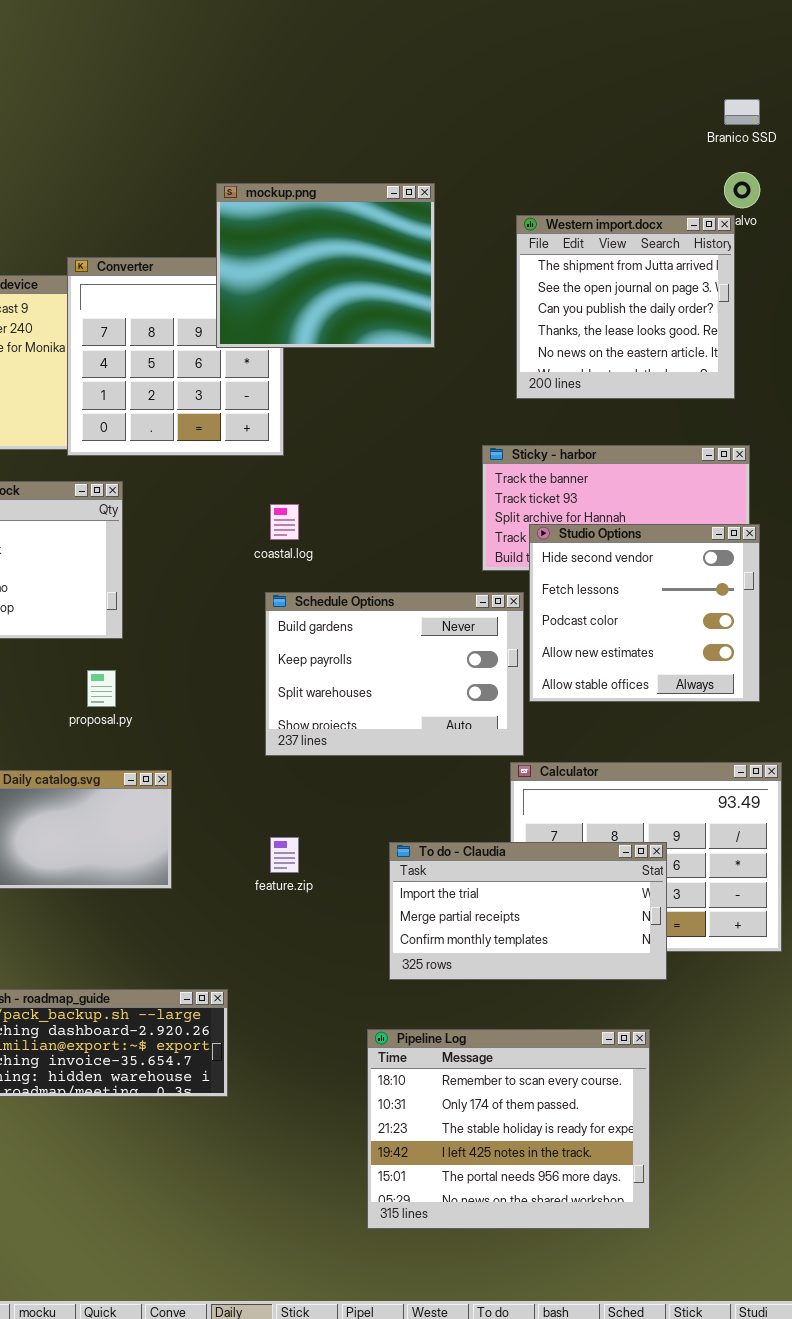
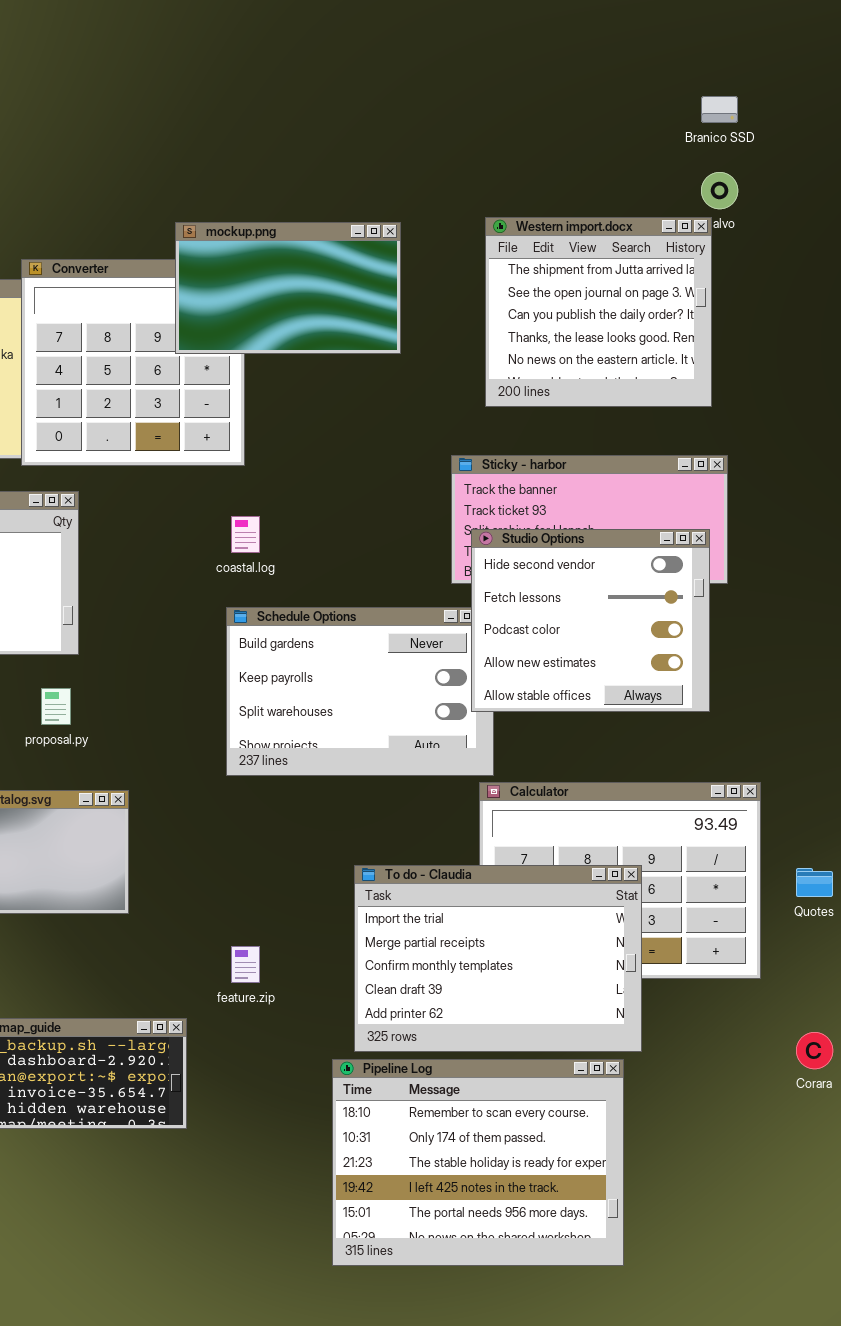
mockup.png: [216,183,435,348] -> [175,222,401,354], resized
Studio Options: [529,524,760,702] -> [471,529,710,712], moved
feature.zip: [270,837,299,873] -> [231,946,260,983], moved
To do - Claudia: [389,842,667,980] -> [354,865,642,1052], resized

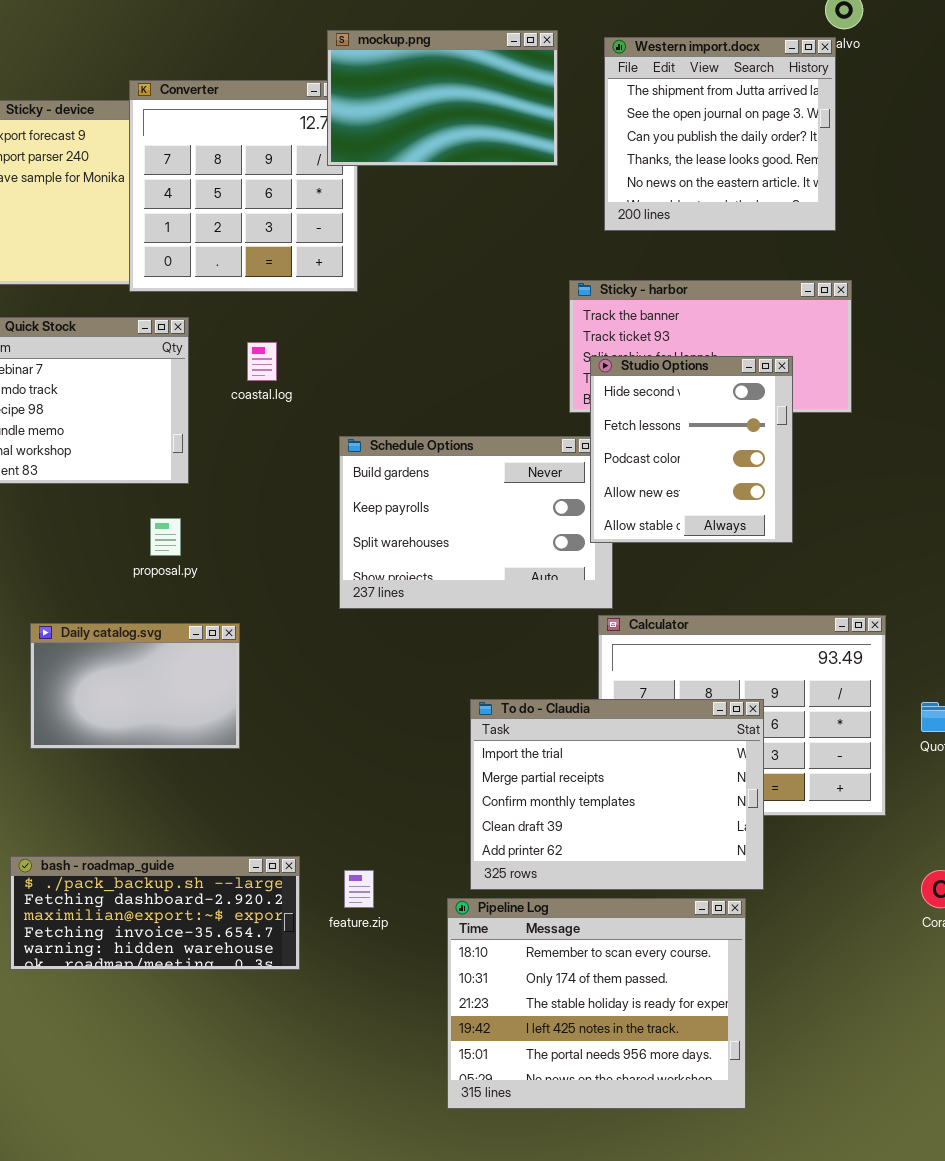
mockup.png: [175,222,401,354] -> [327,30,558,166], moved
coastal.log: [231,516,260,553] -> [247,342,277,381], moved
Studio Options: [471,529,710,712] -> [590,356,793,543], resized
feature.zip: [231,946,260,983] -> [344,870,374,908], moved

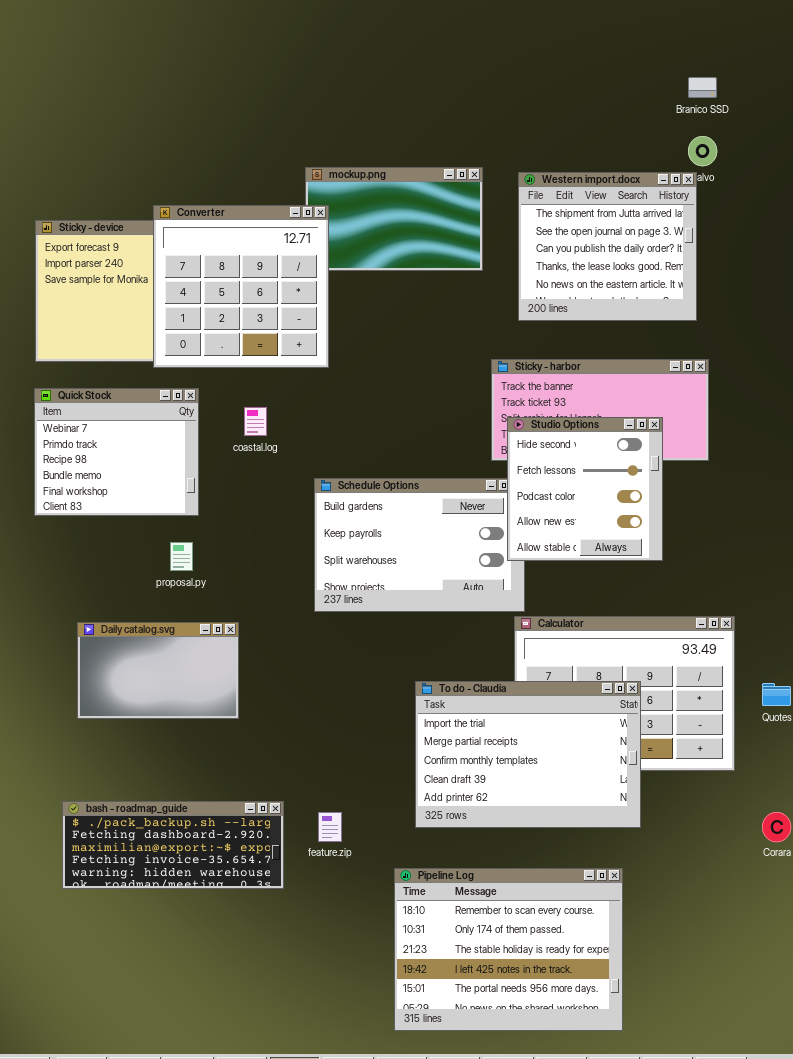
Converter: [129,80,358,292] -> [153,205,329,368], raised
Pipeline Log: [447,898,746,1109] -> [394,868,623,1031], moved

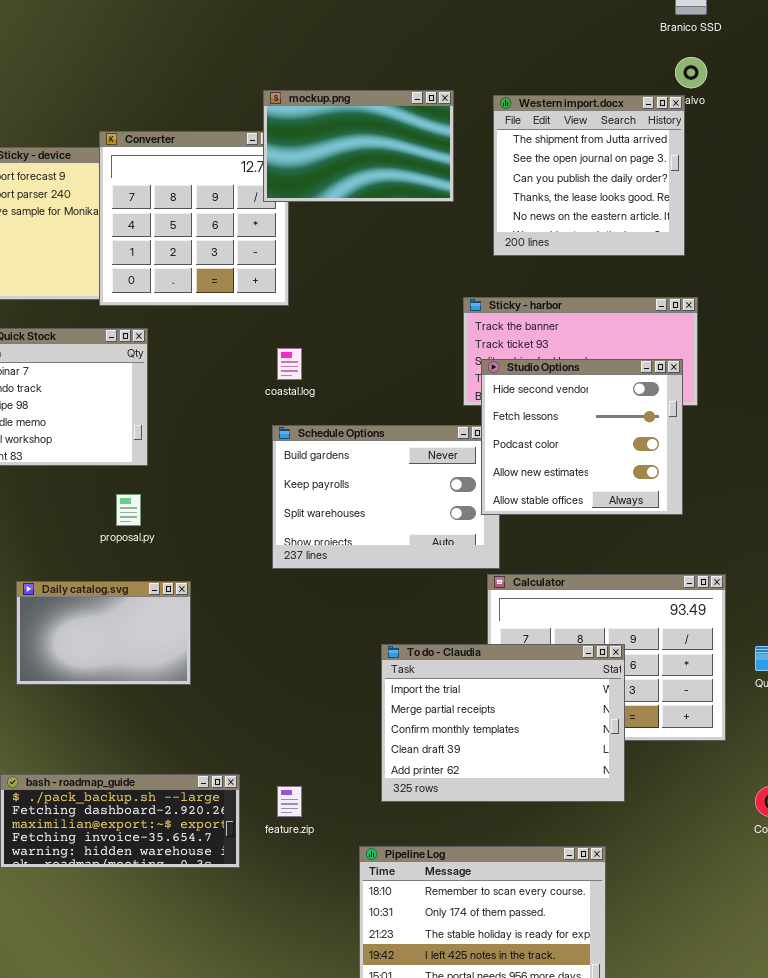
mockup.png: [305,167,483,271] -> [263,90,454,202], raised
coastal.log: [244,407,267,436] -> [277,348,302,380], moved
Studio Options: [507,417,663,561] -> [481,359,683,515], resized

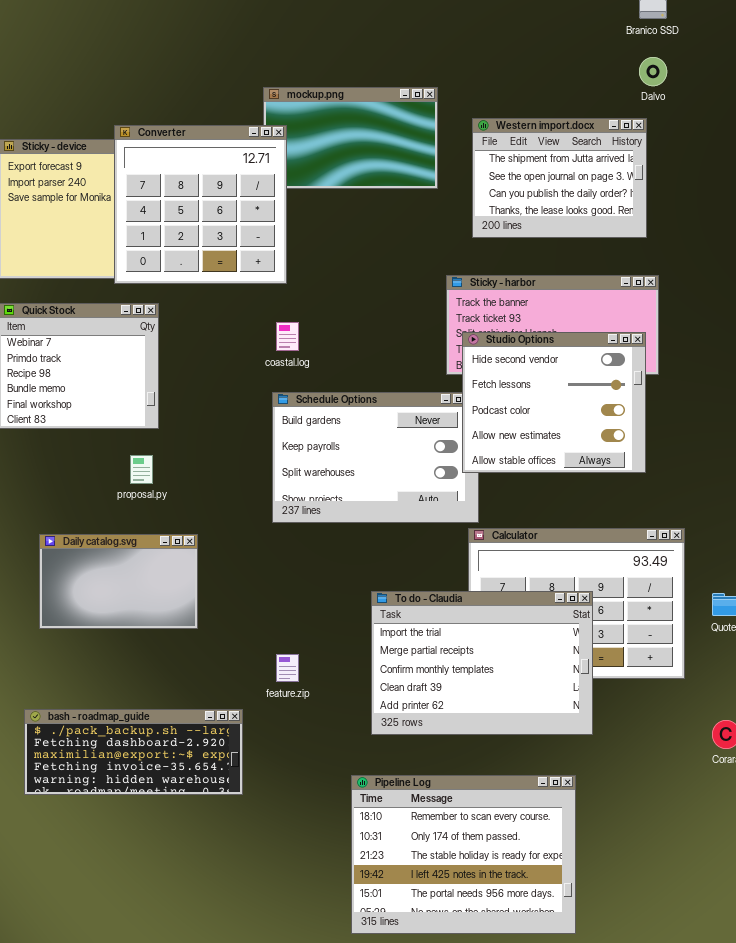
Western import.docx: [493,95,685,256] -> [472,118,647,238], resized
Converter: [99,131,289,306] -> [114,125,287,284], raised
feature.zip: [277,786,302,817] -> [276,654,299,682], moved

